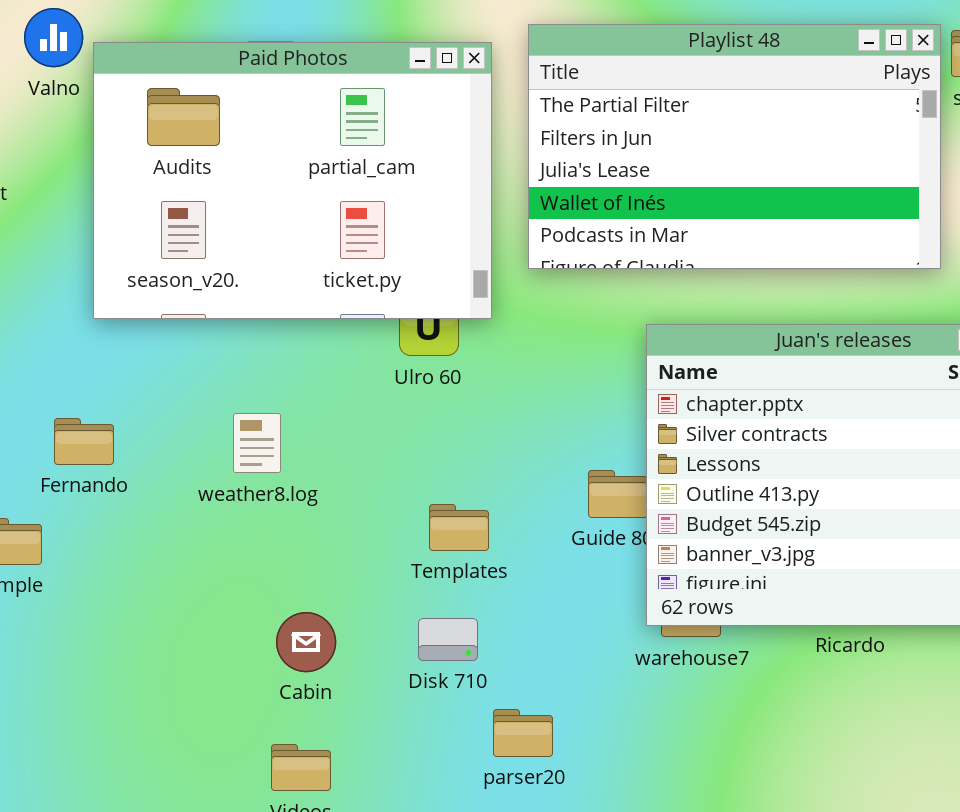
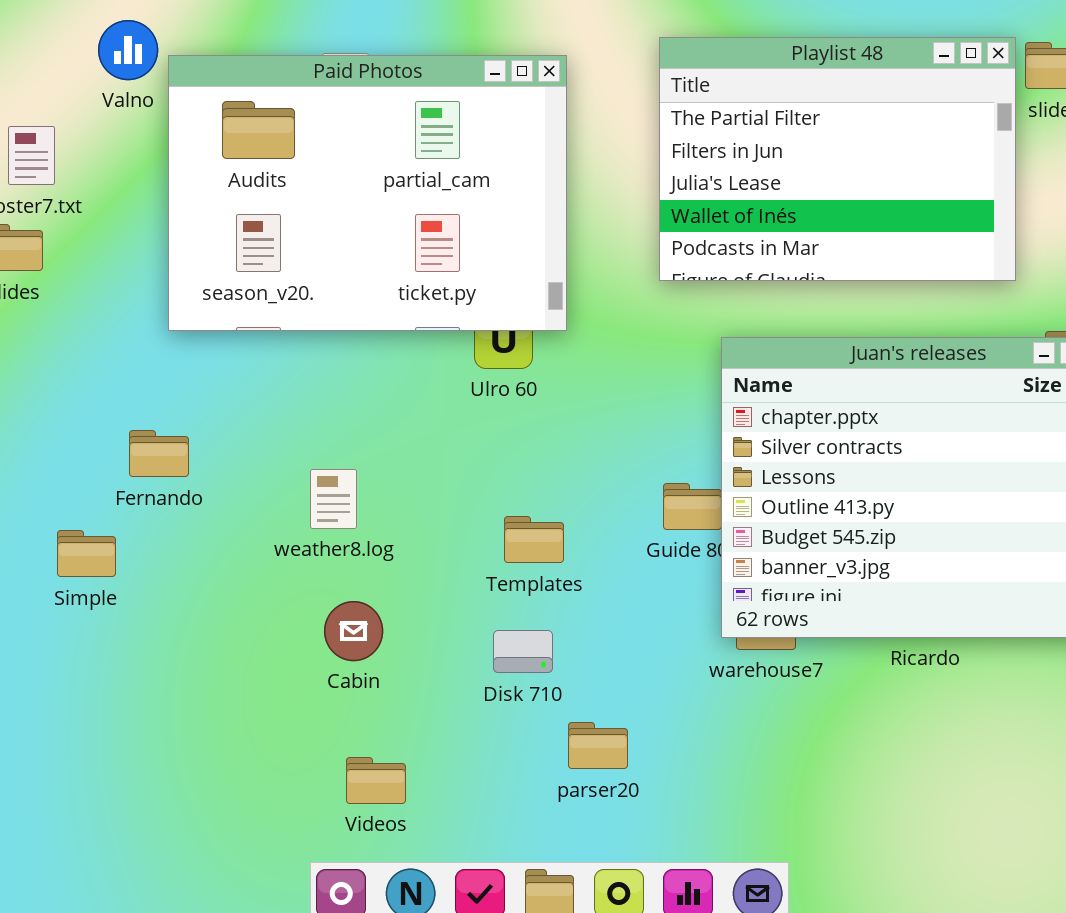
Playlist 48: [528,24,941,269] -> [659,37,1016,281], resized
weather8.log: [233,413,281,473] -> [310,469,357,529], moved
Cabin: [276,612,336,672] -> [324,601,383,661], moved

